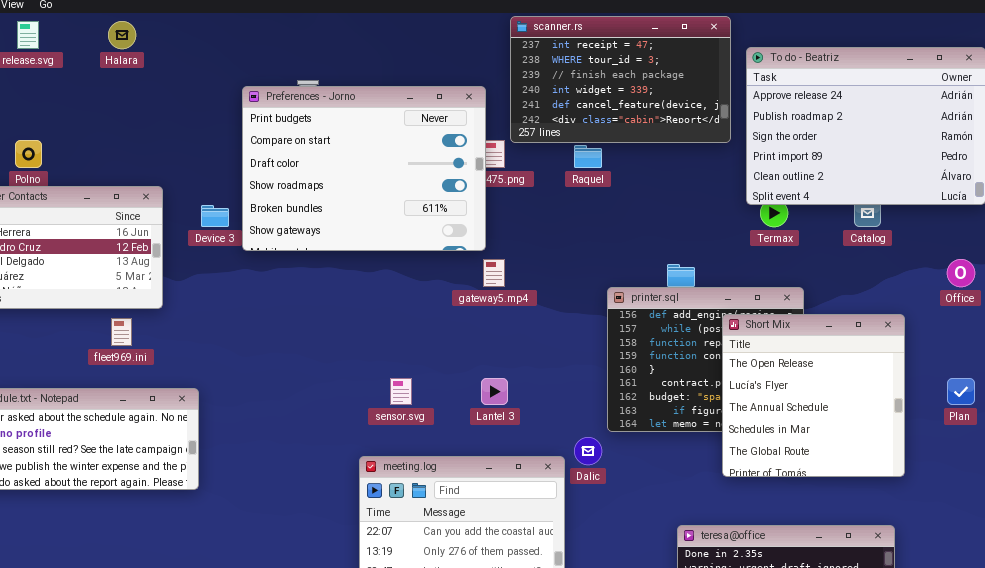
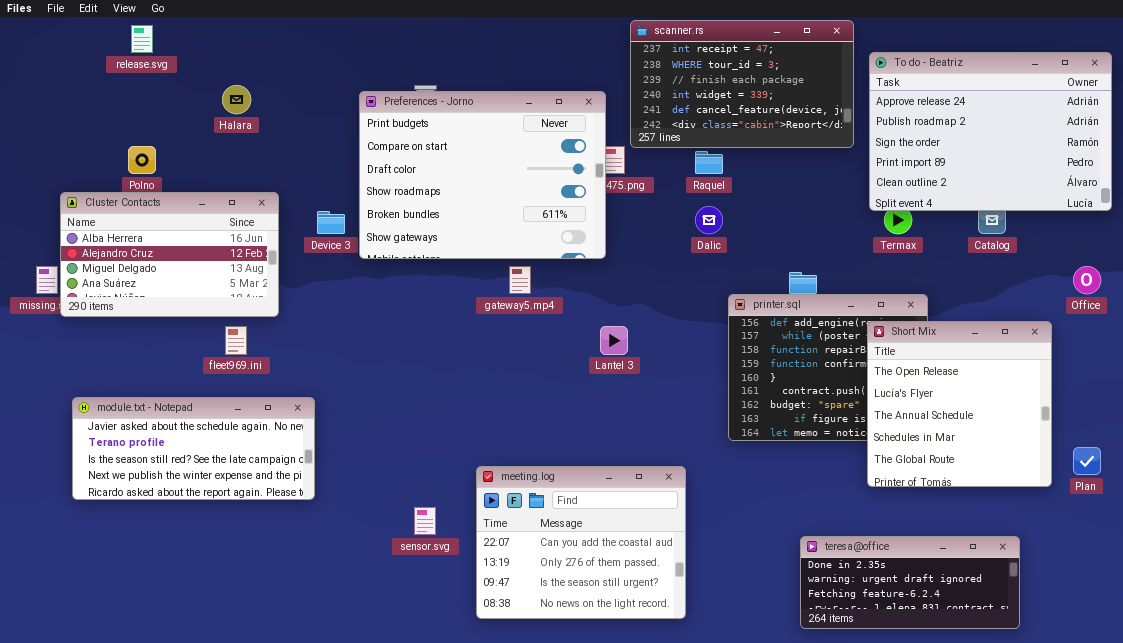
Halara: [108,21,136,49] -> [222,85,251,114], moved
gateway5.mp4: [483,259,505,287] -> [509,266,531,294], moved
Short Mix: [722,314,905,477] -> [867,321,1052,487], moved
sensor.svg: [390,378,412,405] -> [414,507,436,535], moved
Lantel 3: [481,378,508,405] -> [600,326,628,355], moved
Plan: [947,378,975,405] -> [1073,447,1101,475], moved
Dalic: [574,437,602,465] -> [695,206,723,234], moved

